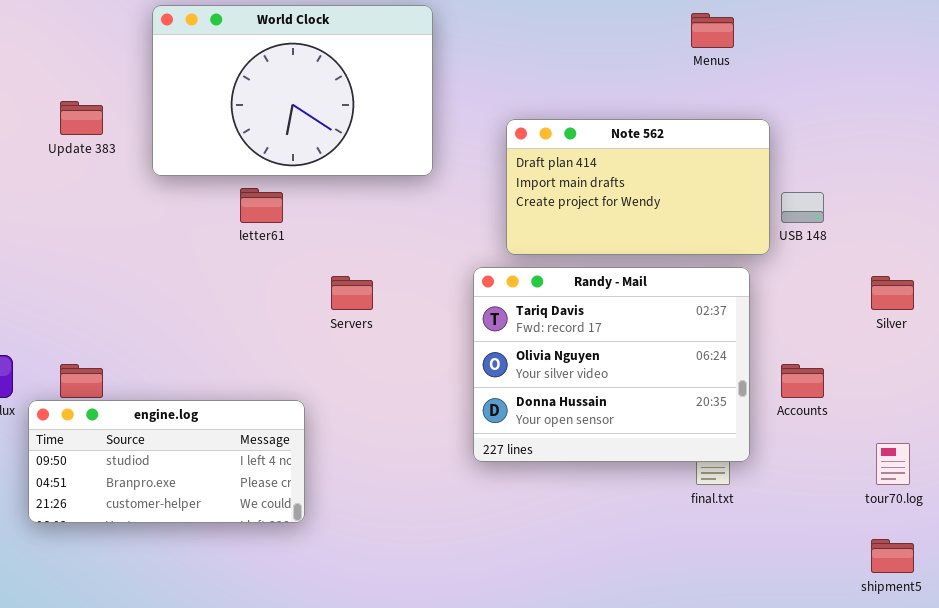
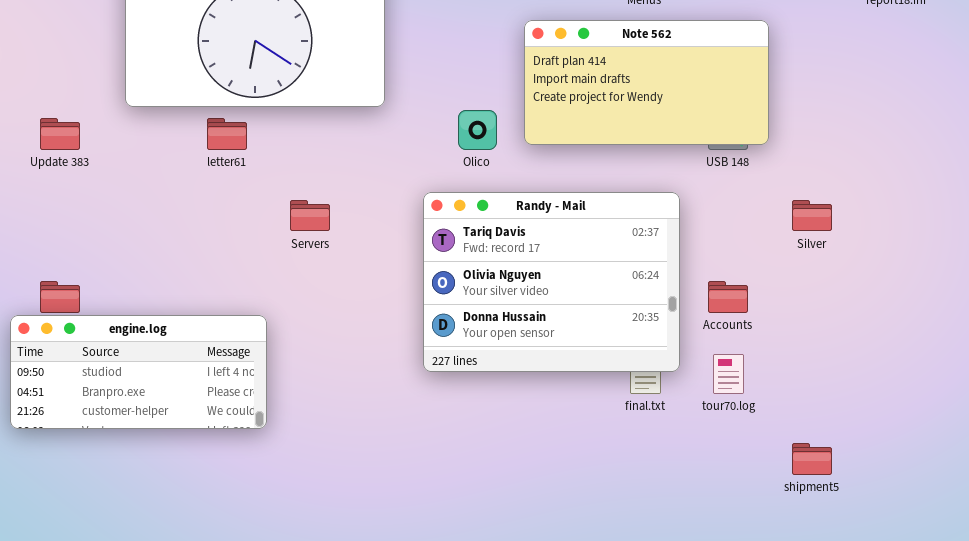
Update 383: [60,101,103,135] -> [40,118,80,150], moved
Note 562: [506,119,770,255] -> [524,20,769,145], moved
tour70.log: [876,443,910,485] -> [713,354,744,394], moved

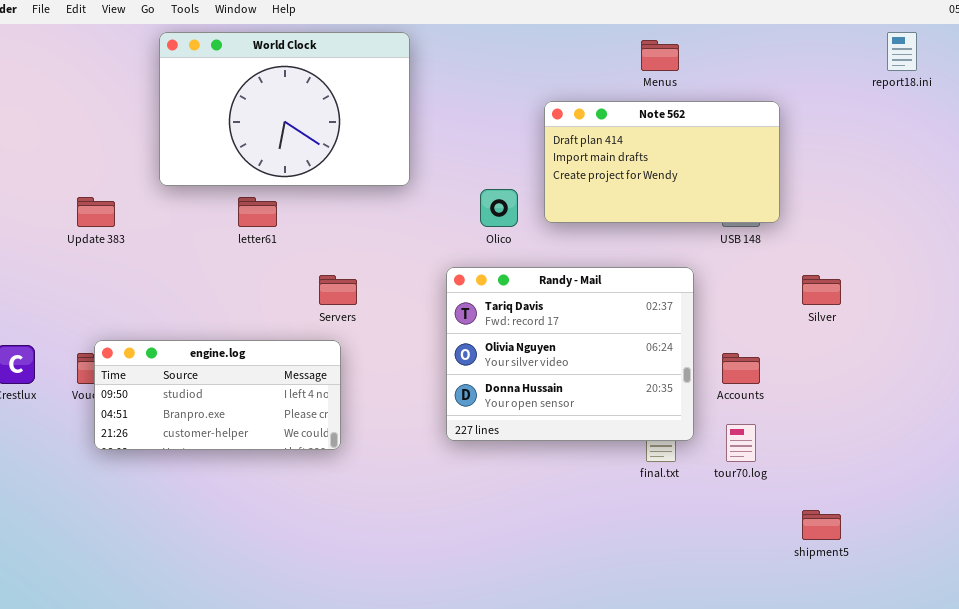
engine.log: [10,315,267,429] -> [94,340,341,450], moved

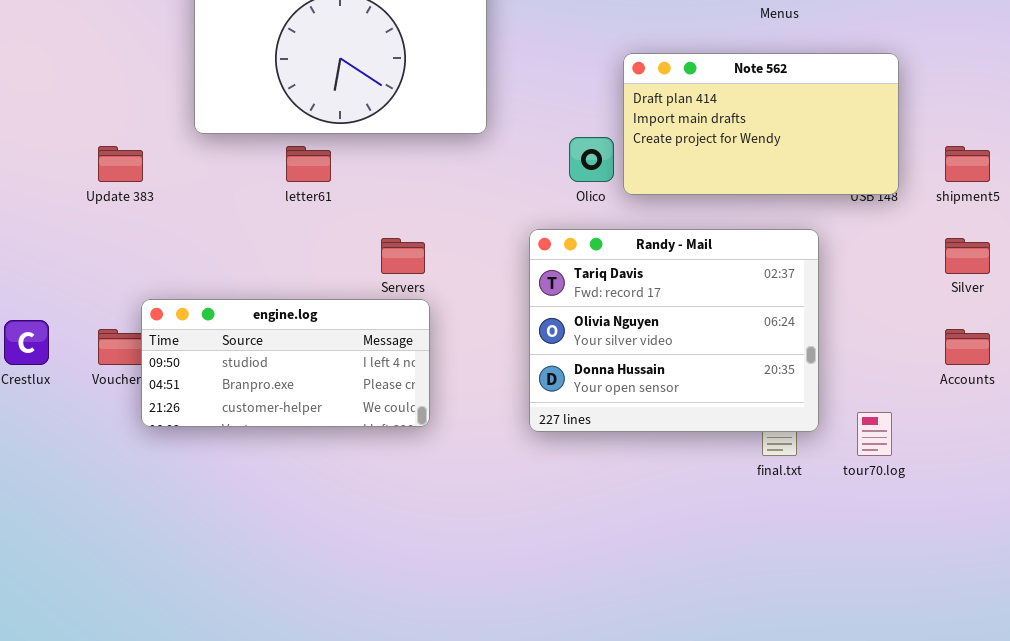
Note 562: [544,101,780,223] -> [623,53,899,195], moved
engine.log: [94,340,341,450] -> [141,299,430,427], moved
Accounts: [722,353,760,384] -> [945,329,990,365], moved
shipment5: [802,510,841,540] -> [945,146,990,182], moved

